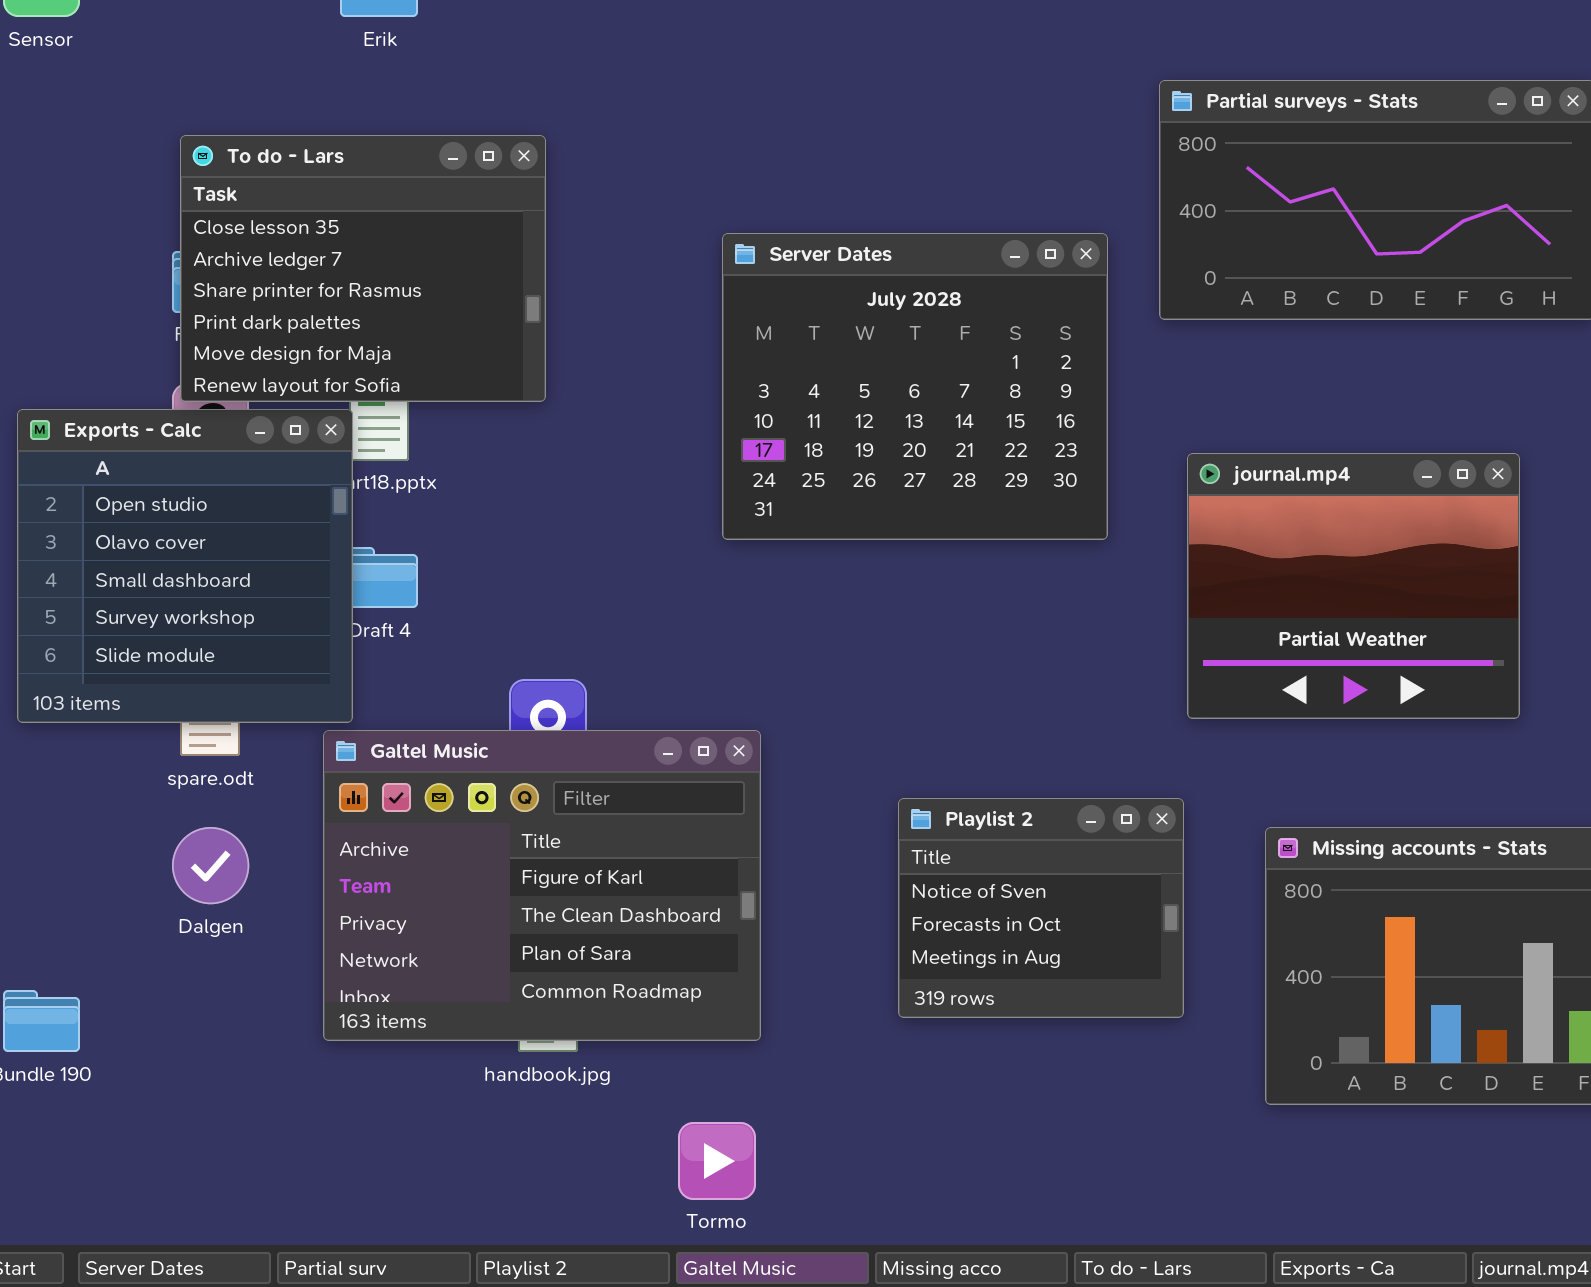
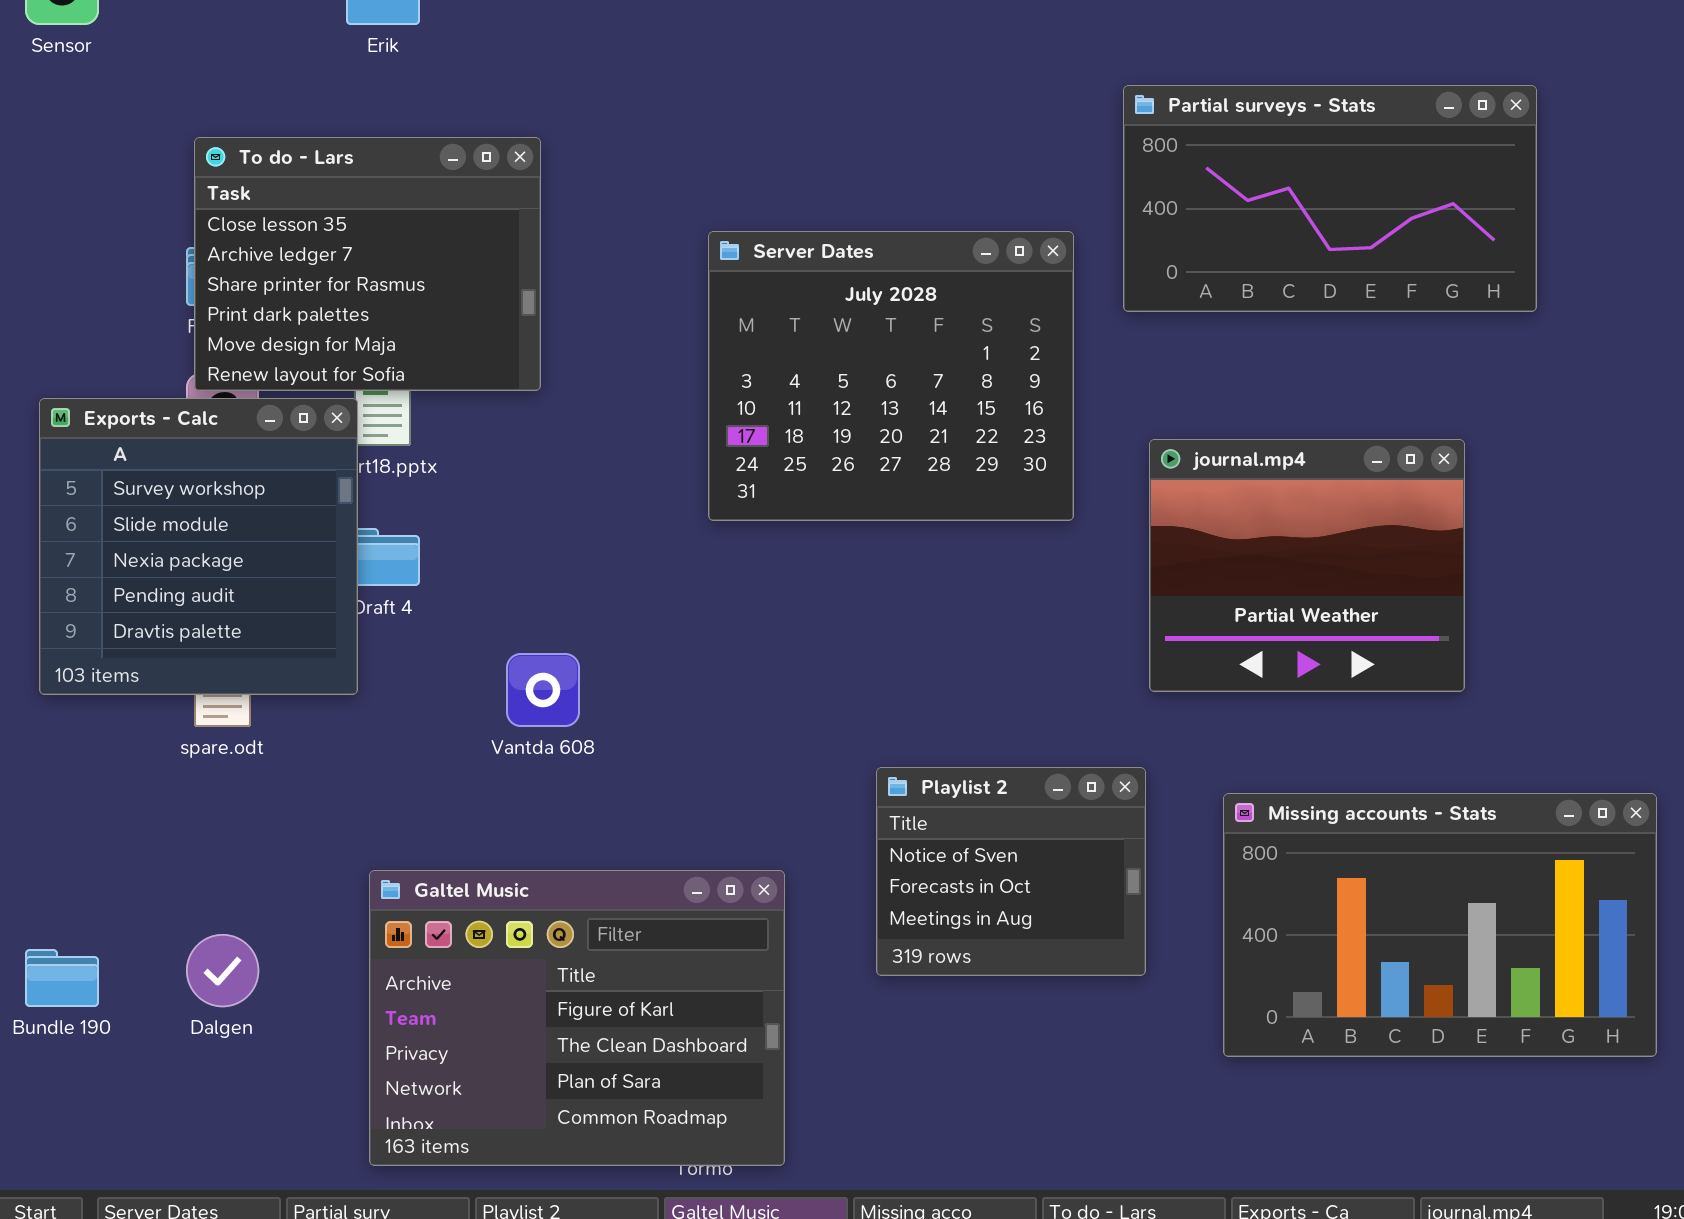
Exports - Calc: [17,409,353,723] -> [39,398,358,695], scrolled down 3 rows
Galtel Music: [323,730,761,1041] -> [369,870,785,1166], moved
Dalgen: [172,827,249,904] -> [186,934,259,1007], moved

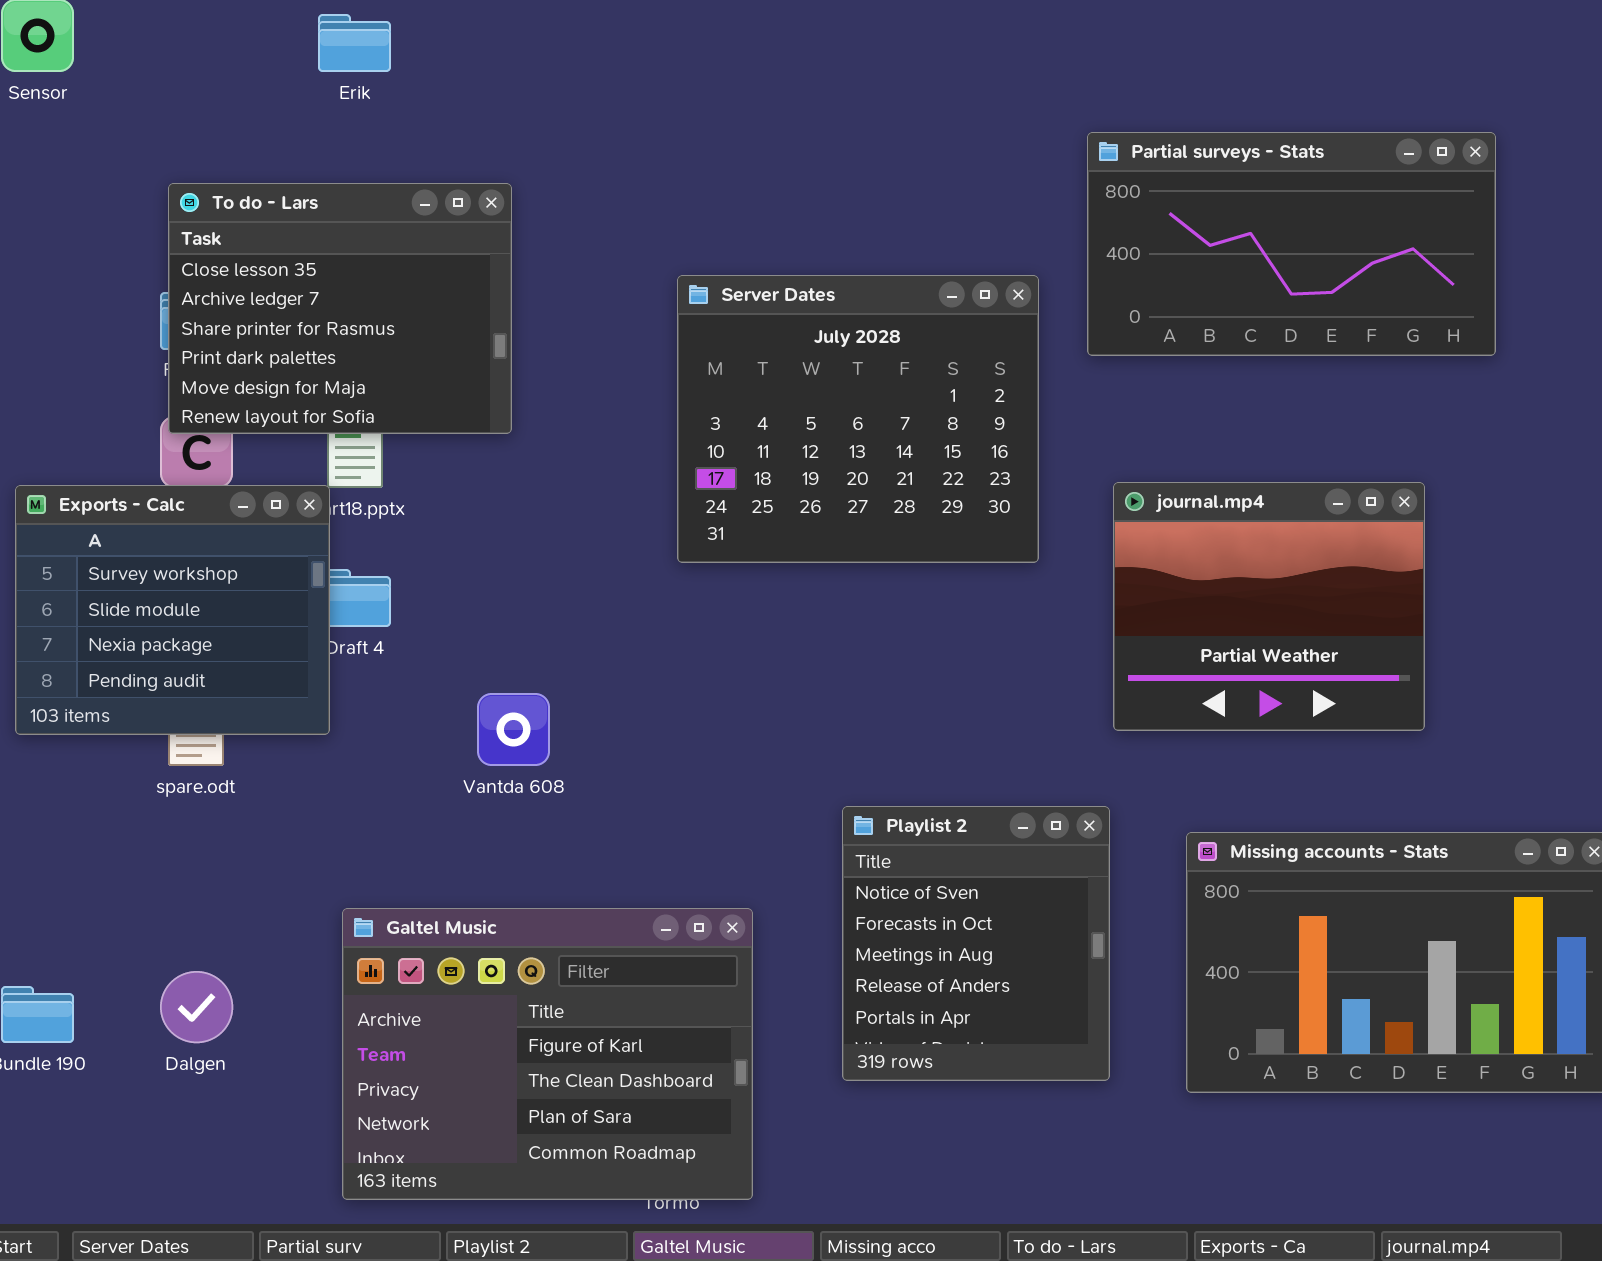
Exports - Calc: [39,398,358,695] -> [15,485,330,735], resized
Playlist 2: [876,767,1146,976] -> [842,806,1110,1081], resized

